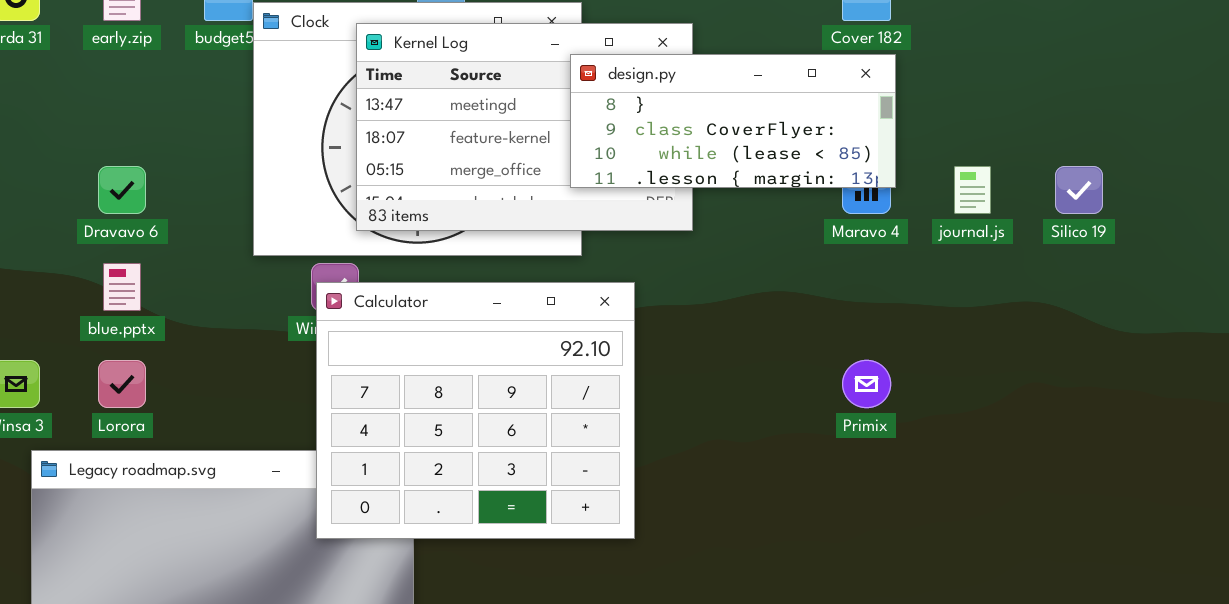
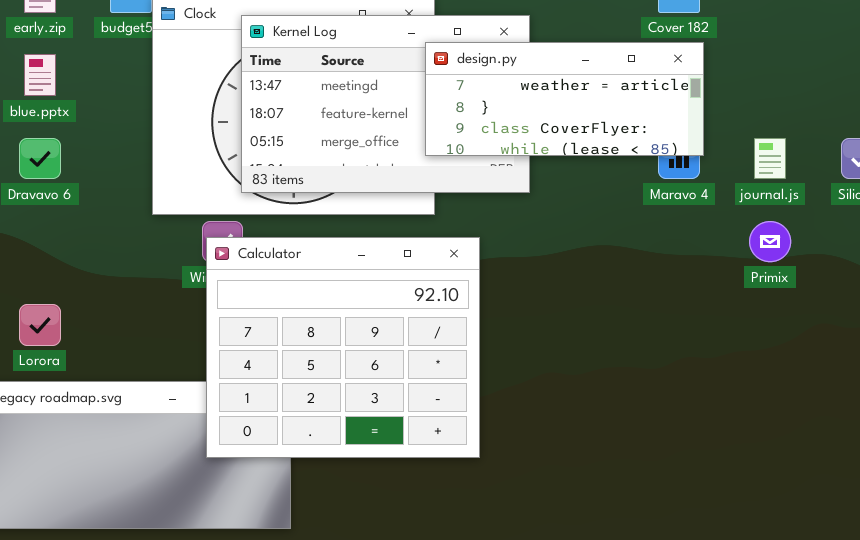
design.py: [570,54,896,188] -> [425,42,704,156], scrolled up 1 row
blue.pptx: [103,263,141,311] -> [24,54,56,96], moved
Primix: [842,360,891,408] -> [749,221,791,262], moved

